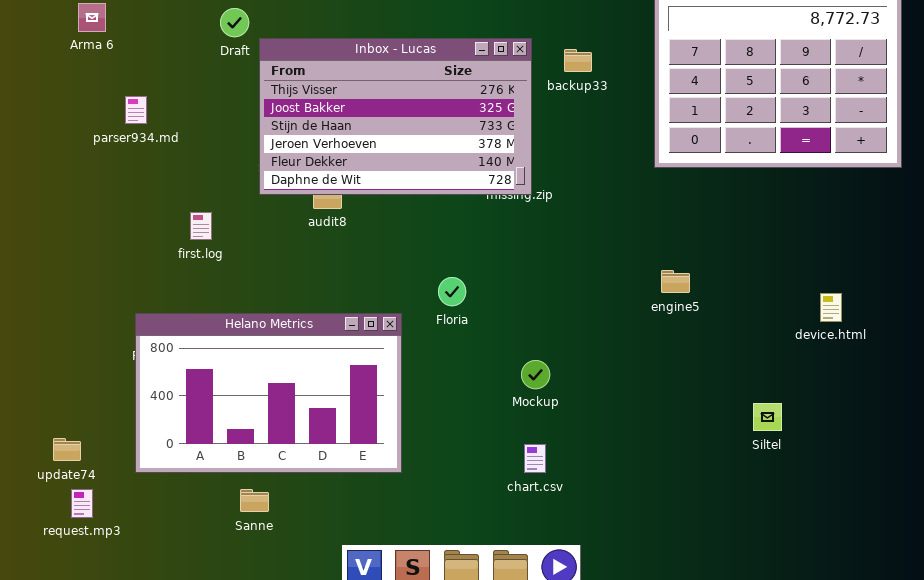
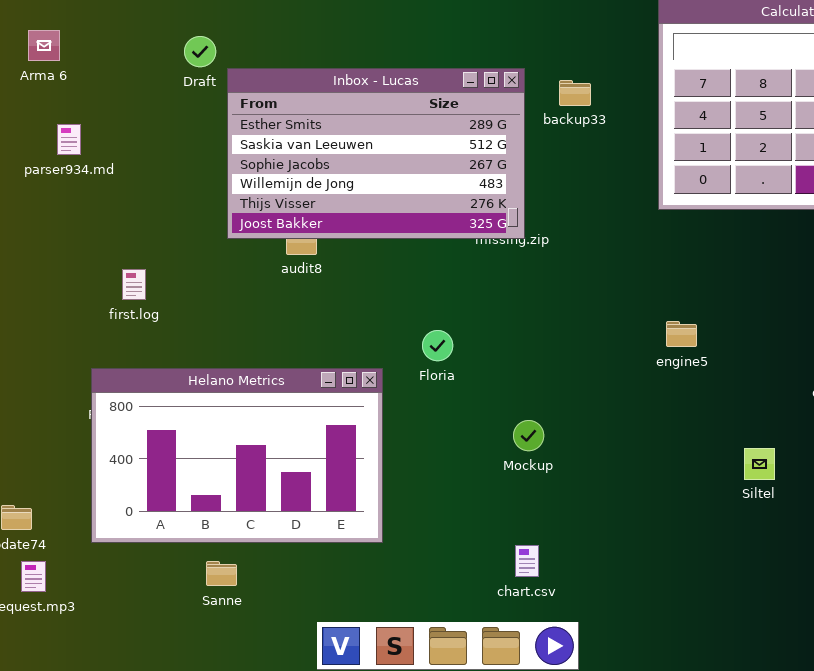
Inbox - Lucas: [259,38,532,195] -> [227,68,525,239], scrolled up 4 rows
parser934.md: [125,96,147,124] -> [57,124,81,155], moved
first.log: [190,212,212,240] -> [122,269,146,300], moved
Siltel: [753,403,782,431] -> [744,448,775,480], moved
chart.csv: [524,444,546,473] -> [515,545,539,577], moved

